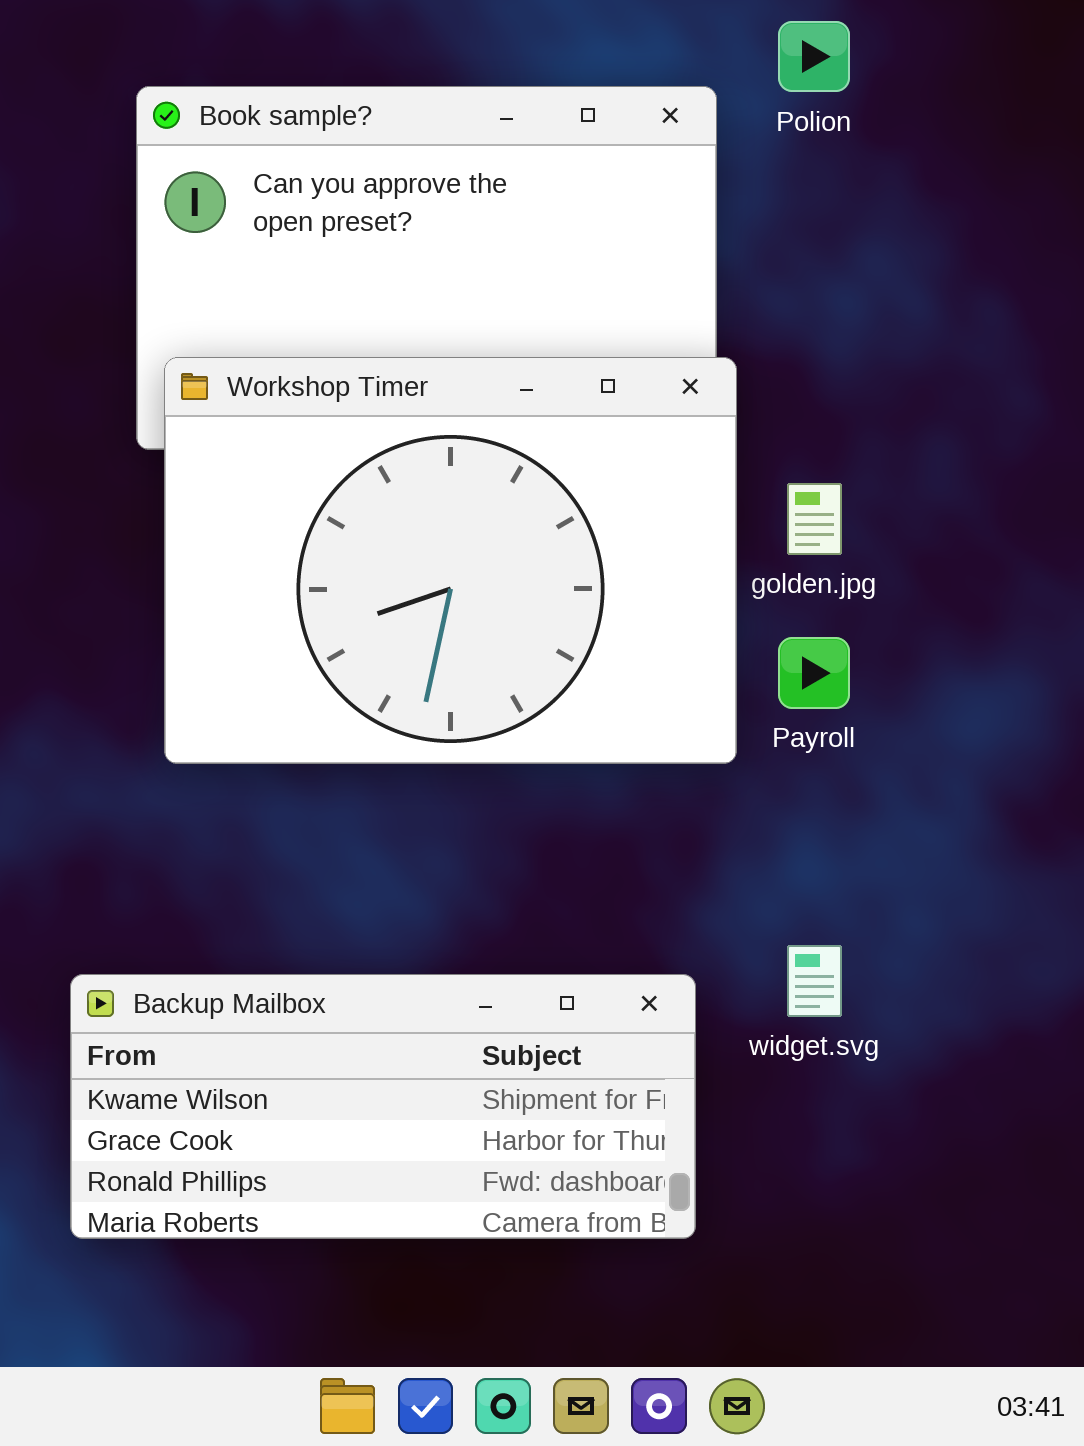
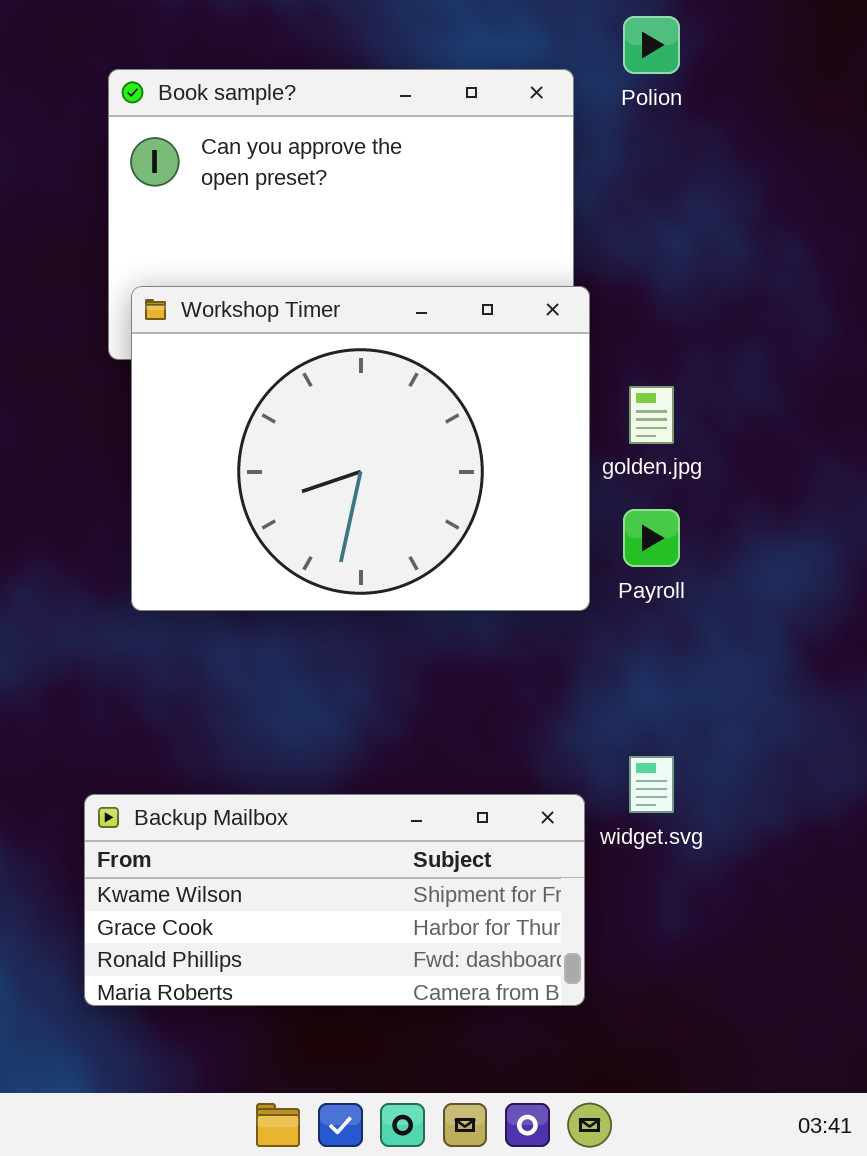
Backup Mailbox: [70,974,696,1239] -> [84,794,585,1006], moved

